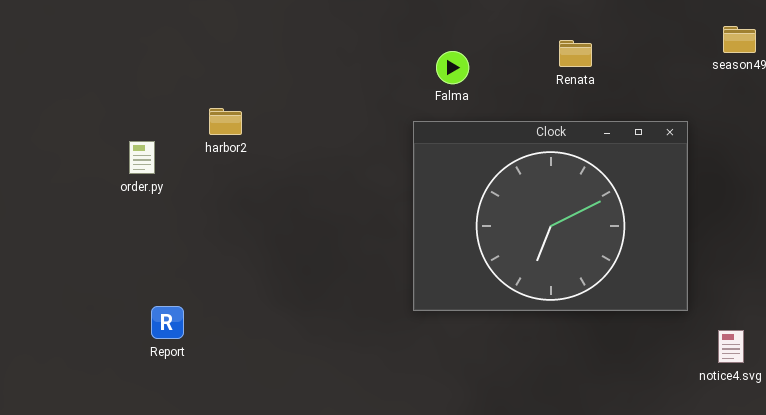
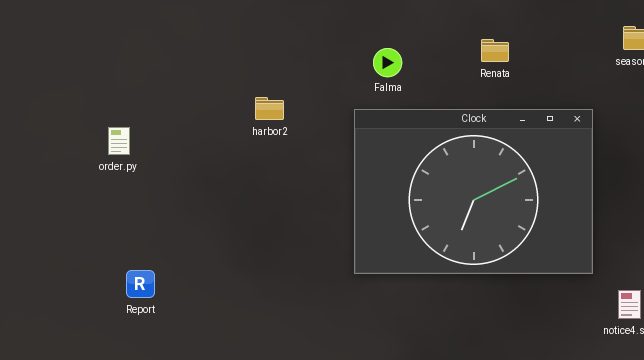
harbor2: [209,108,242,135] -> [255,97,284,120], moved

